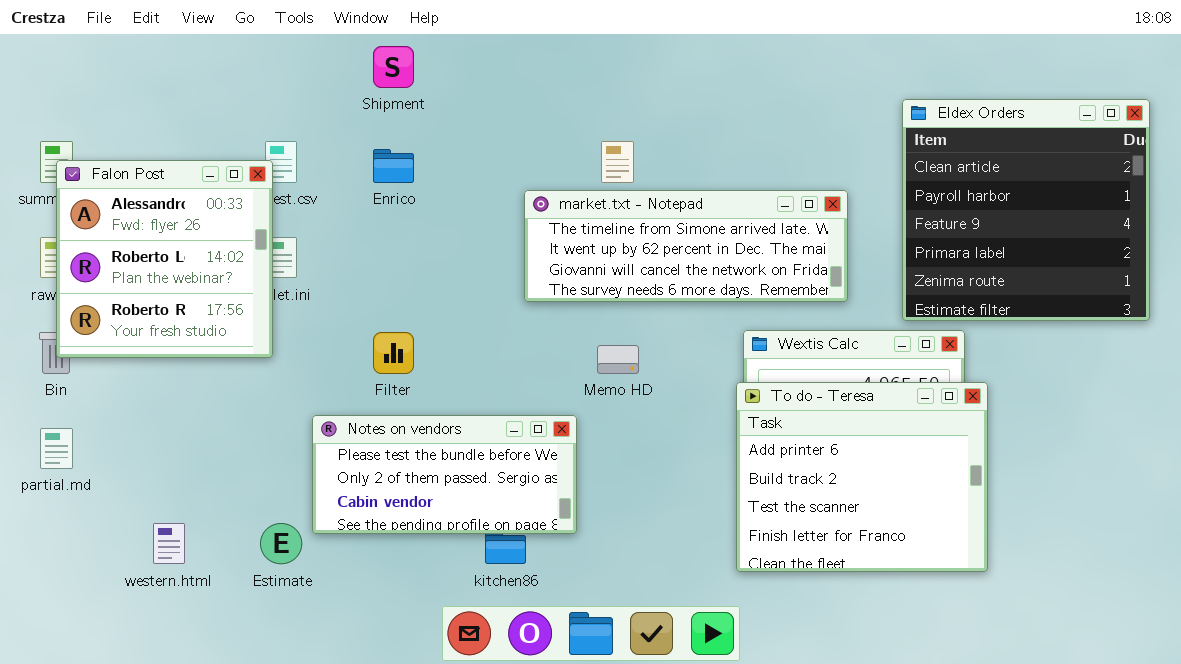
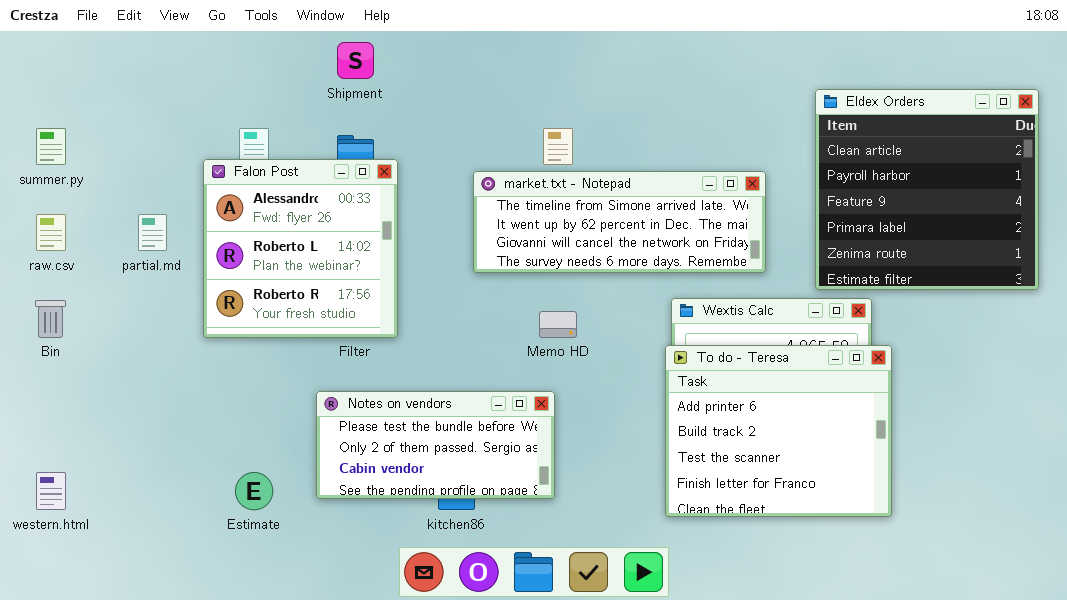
Falon Post: [56,160,273,358] -> [203,159,398,338], moved
Notes on vendors: [312,415,577,534] -> [316,391,555,499], moved
partial.md: [40,428,73,469] -> [138,214,167,251], moved
western.html: [153,523,185,564] -> [36,472,66,510], moved

